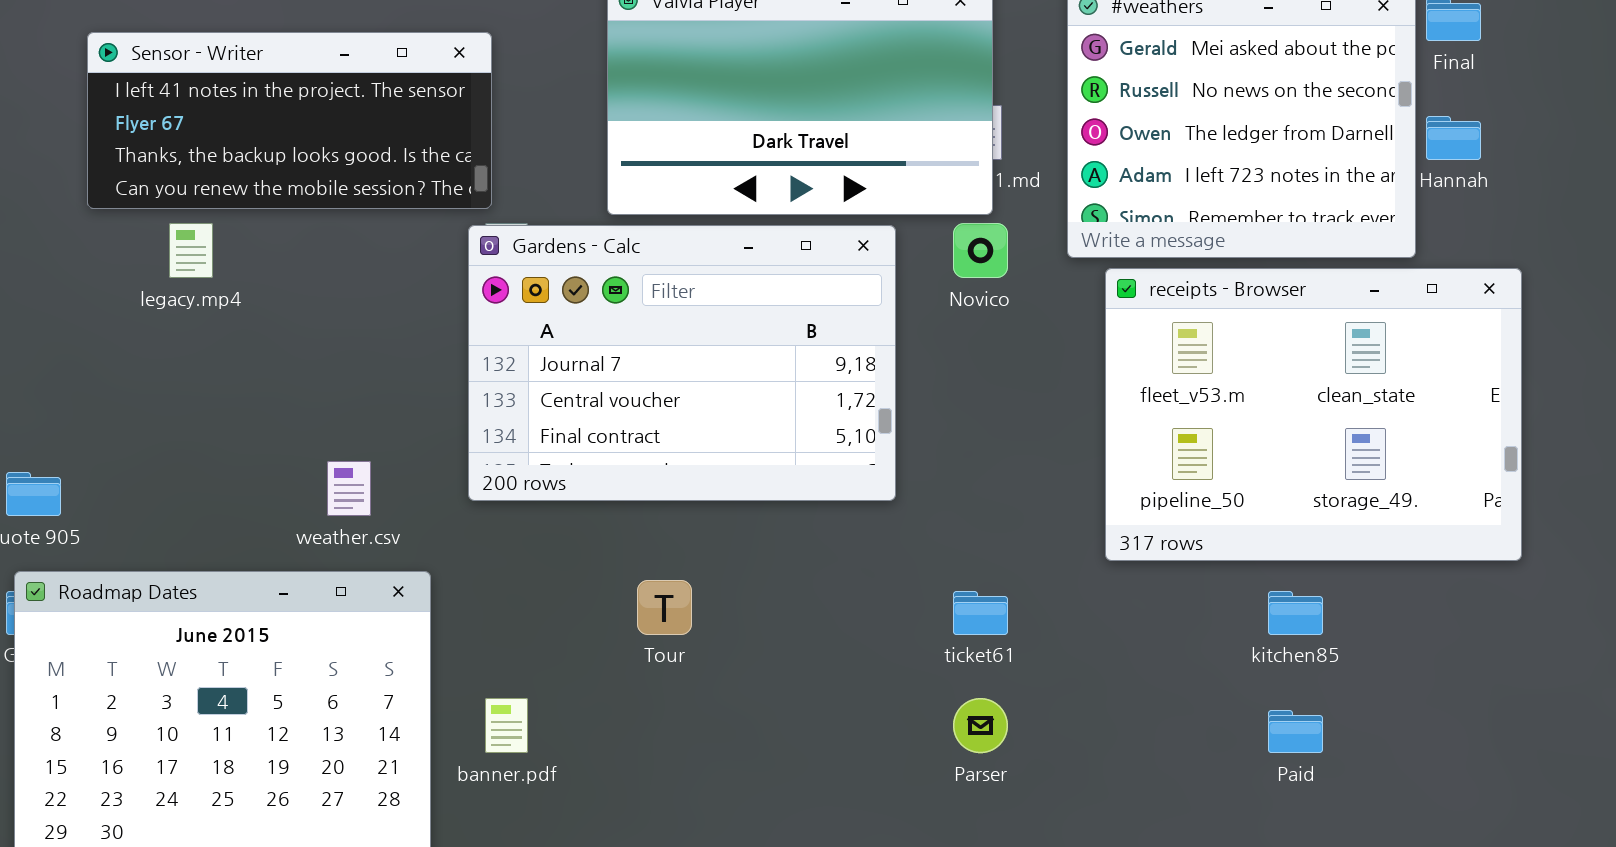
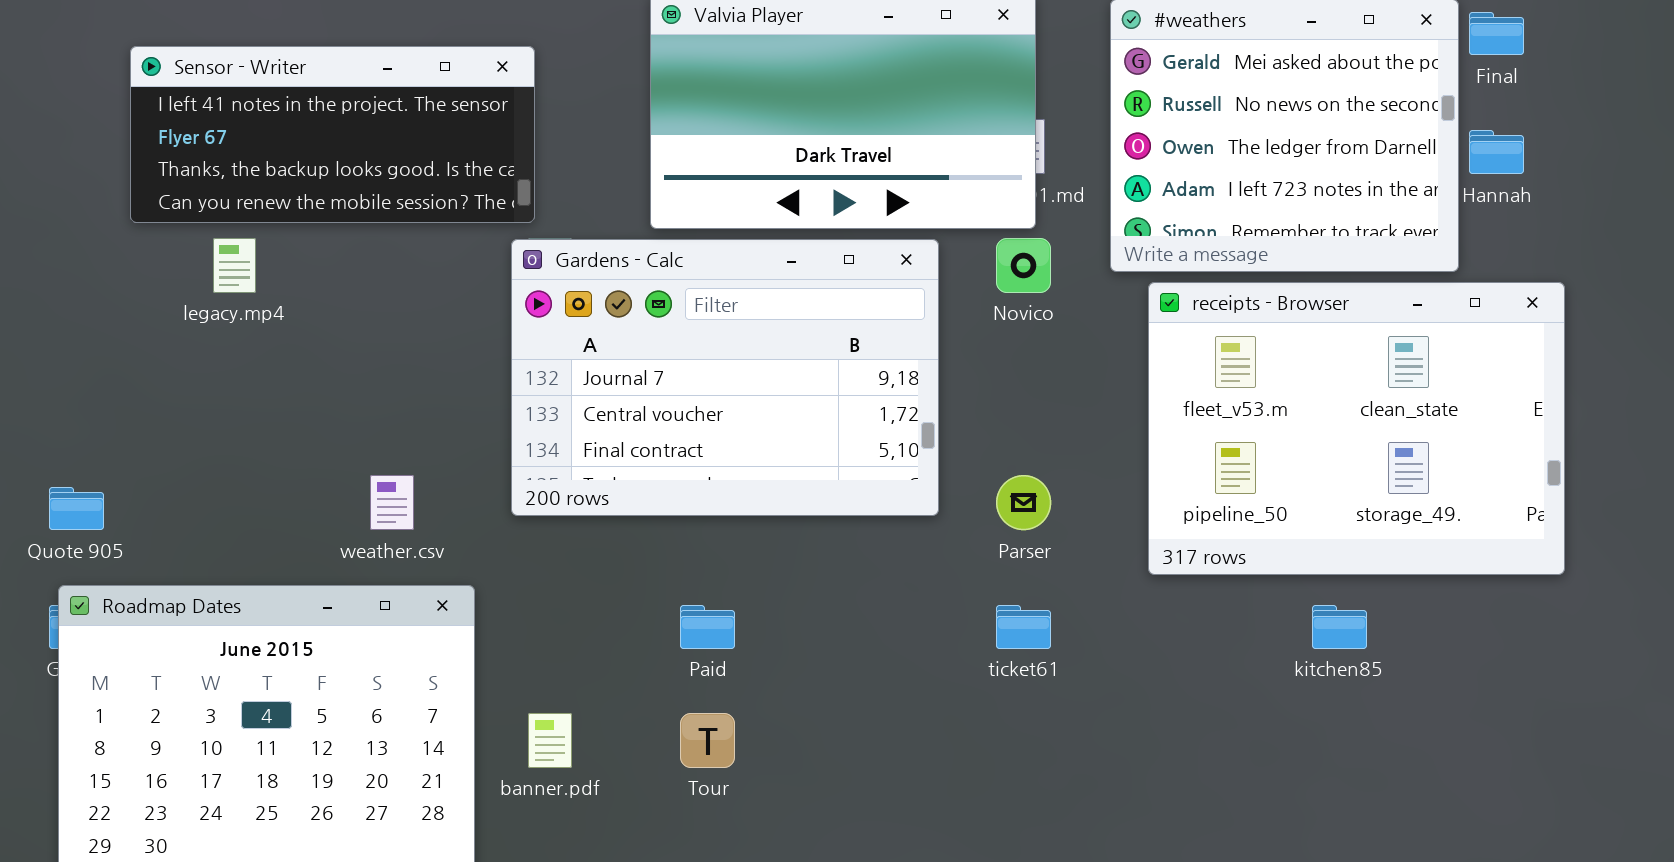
Tour: [637,580,692,635] -> [680,713,735,768], moved
Parser: [953,698,1008,753] -> [996,475,1051,530], moved
Paid: [1268,710,1323,753] -> [680,605,735,649], moved

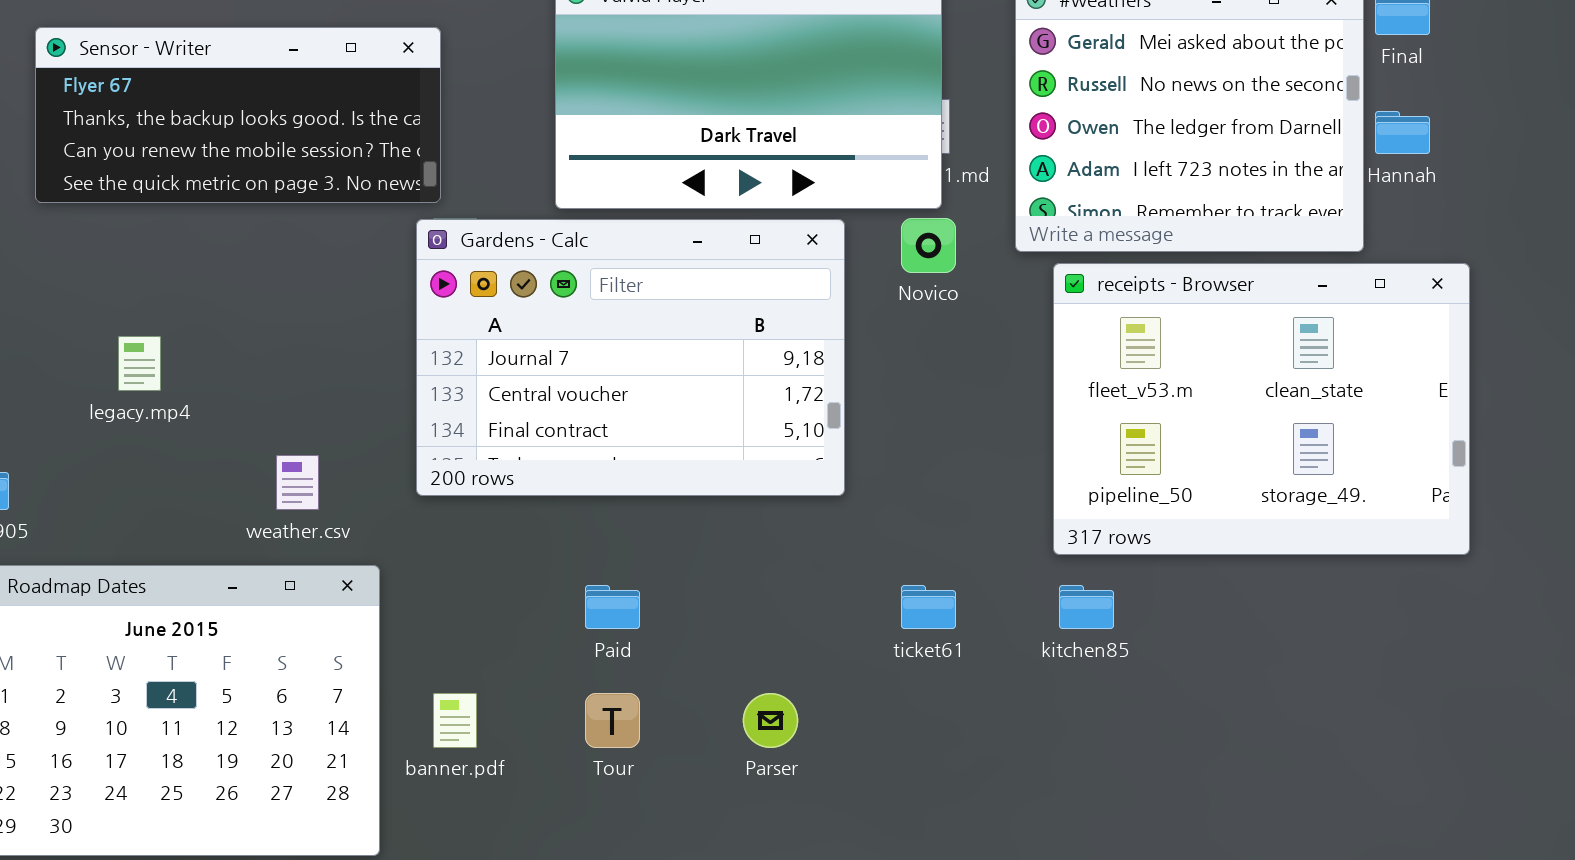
Sensor - Writer: [130,46,535,223] -> [35,27,441,203], scrolled down 1 row
legacy.mp4: [213,238,256,293] -> [118,336,161,391], moved
Parser: [996,475,1051,530] -> [743,693,798,748], moved
kitchen85: [1312,605,1367,649] -> [1059,585,1114,629], moved

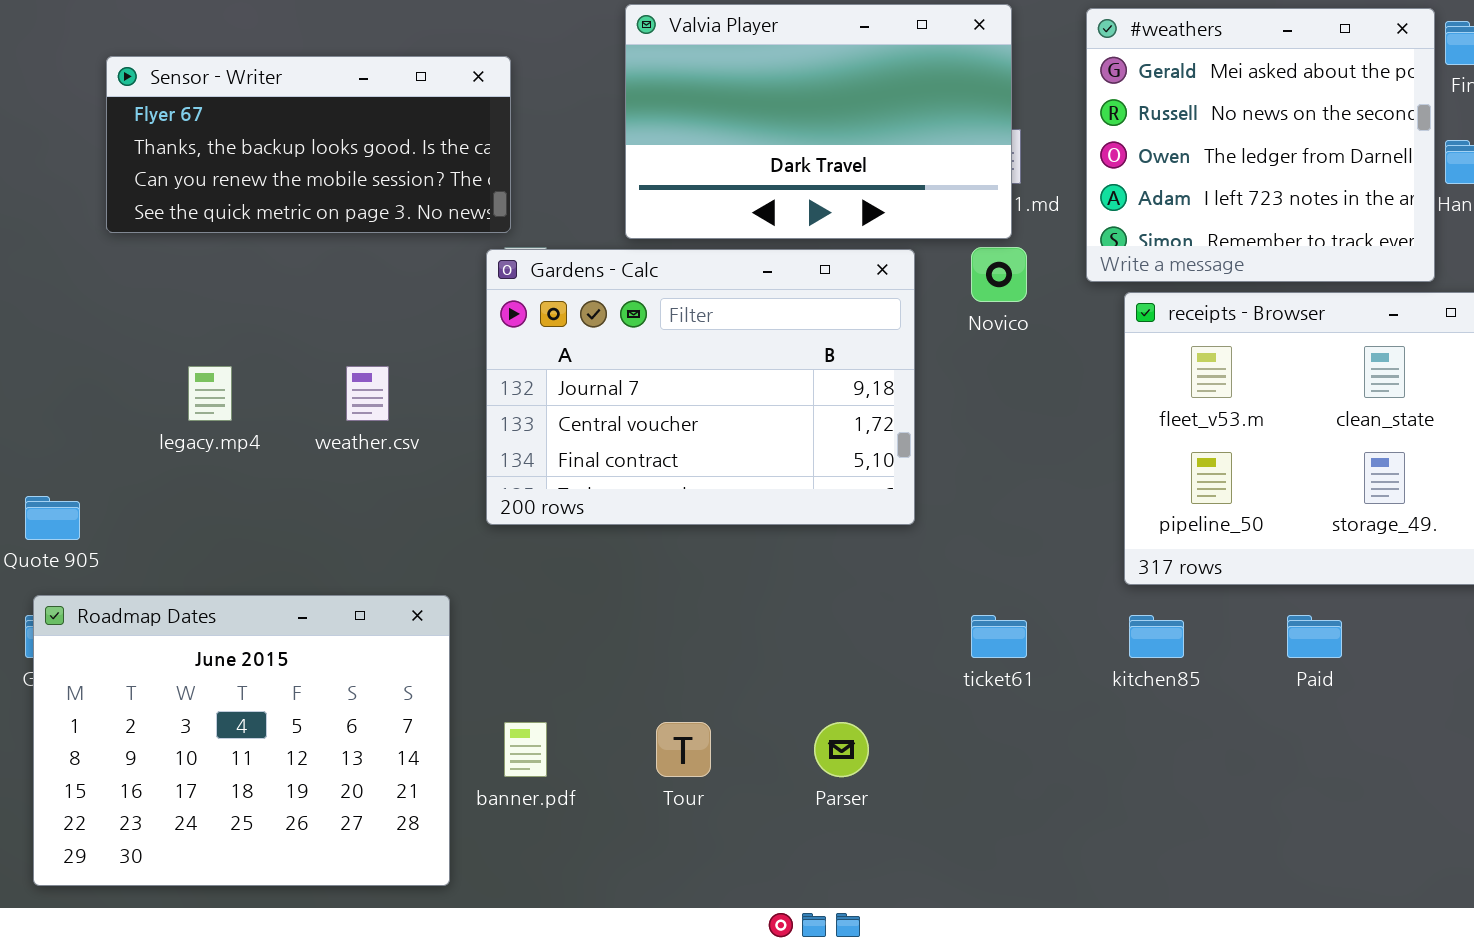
weather.csv: [276,455,319,510] -> [346,366,389,421], moved
Paid: [585,585,640,629] -> [1287,615,1342,658], moved

